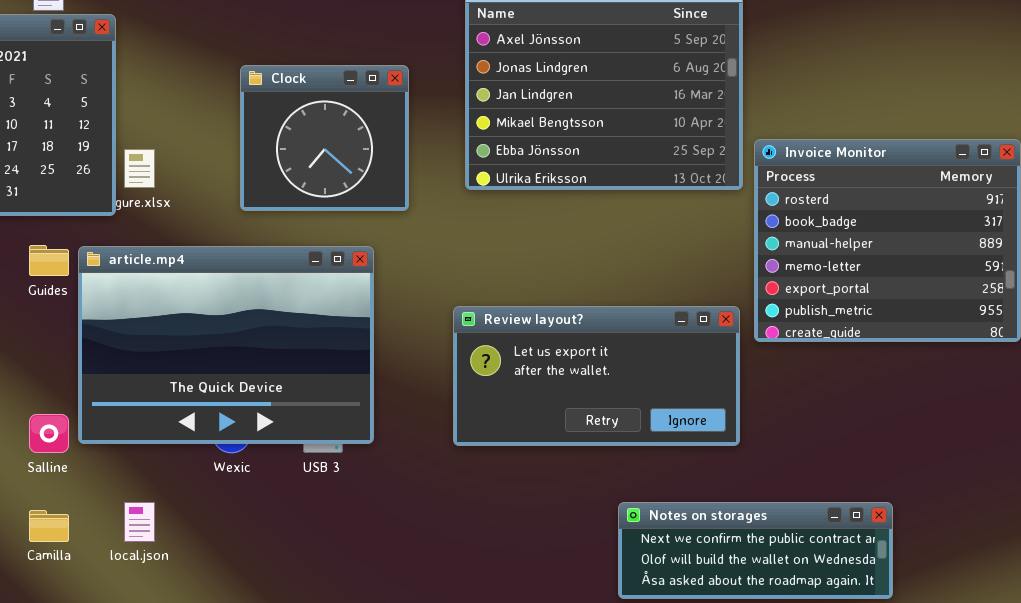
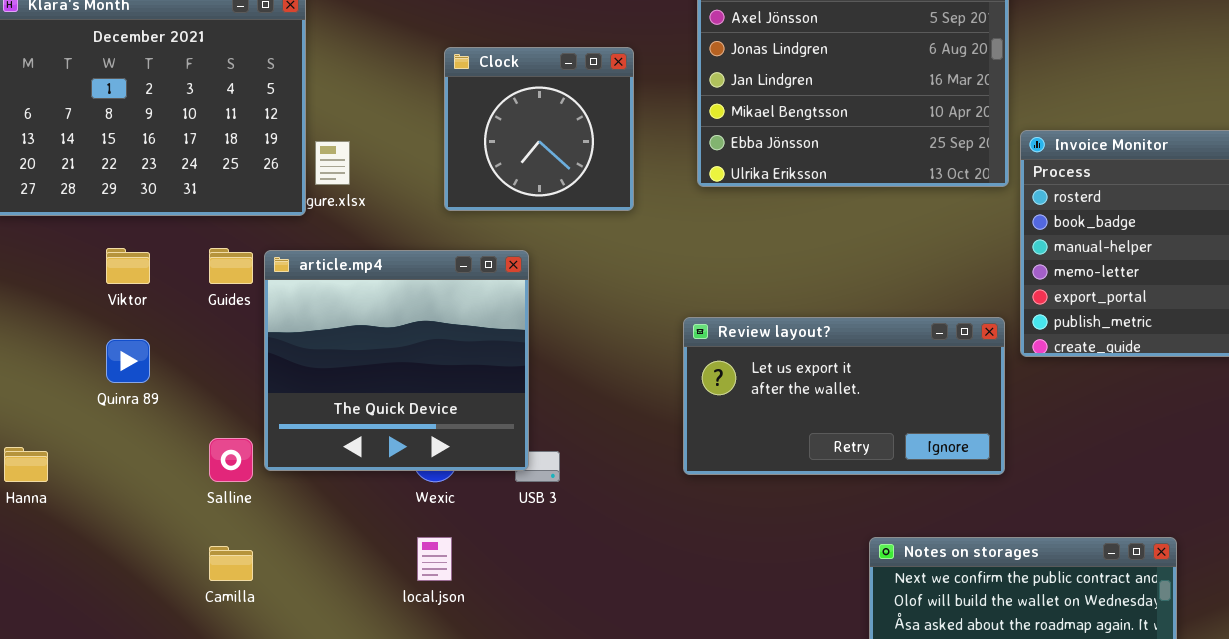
article.mp4: [78,246,374,444] -> [264,250,529,471], resized
local.json: [124,502,155,542] -> [417,537,452,581], moved

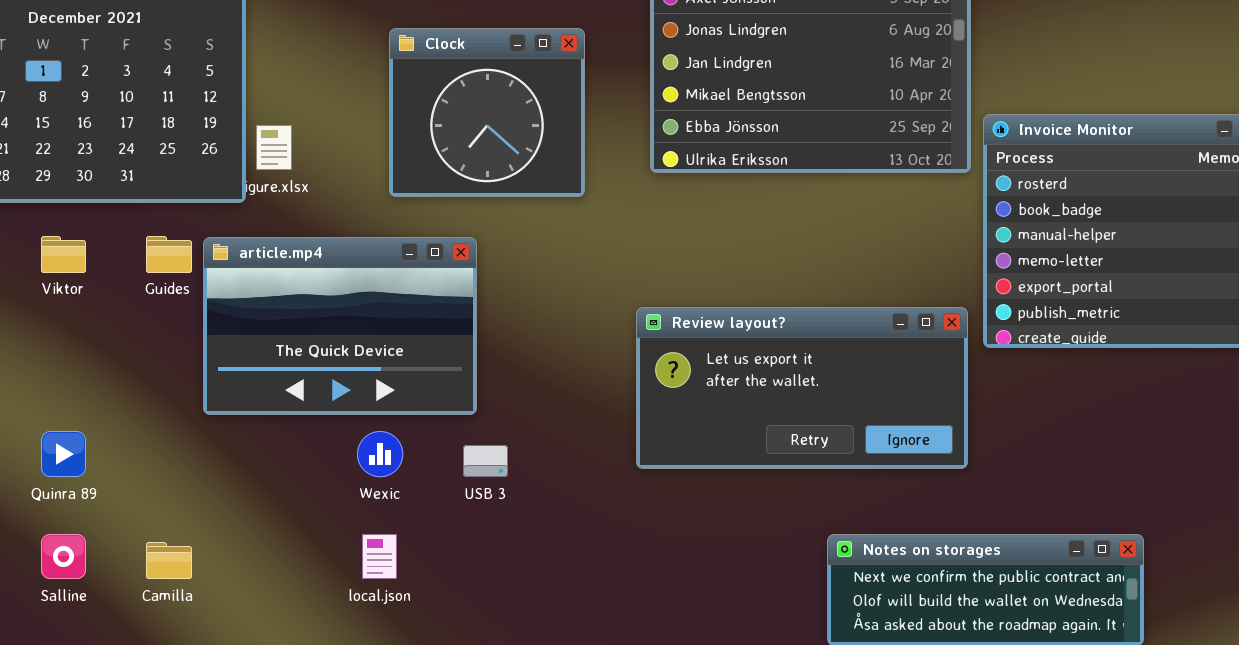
article.mp4: [264,250,529,471] -> [203,237,477,415], resized
Quinra 89: [106,339,150,383] -> [41,431,86,477], moved
Salline: [209,438,253,482] -> [41,534,86,579], moved

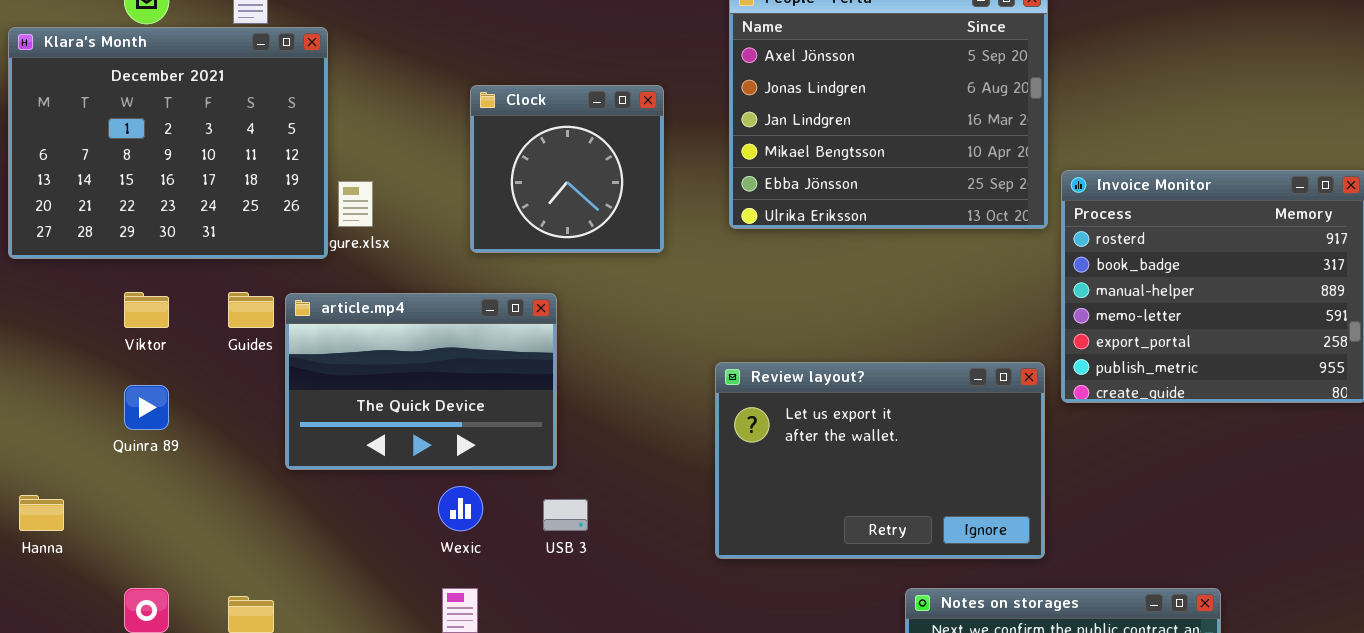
Review layout?: [636,307,968,469] -> [715,362,1045,559], resized
Quinra 89: [41,431,86,477] -> [124,385,169,430], moved

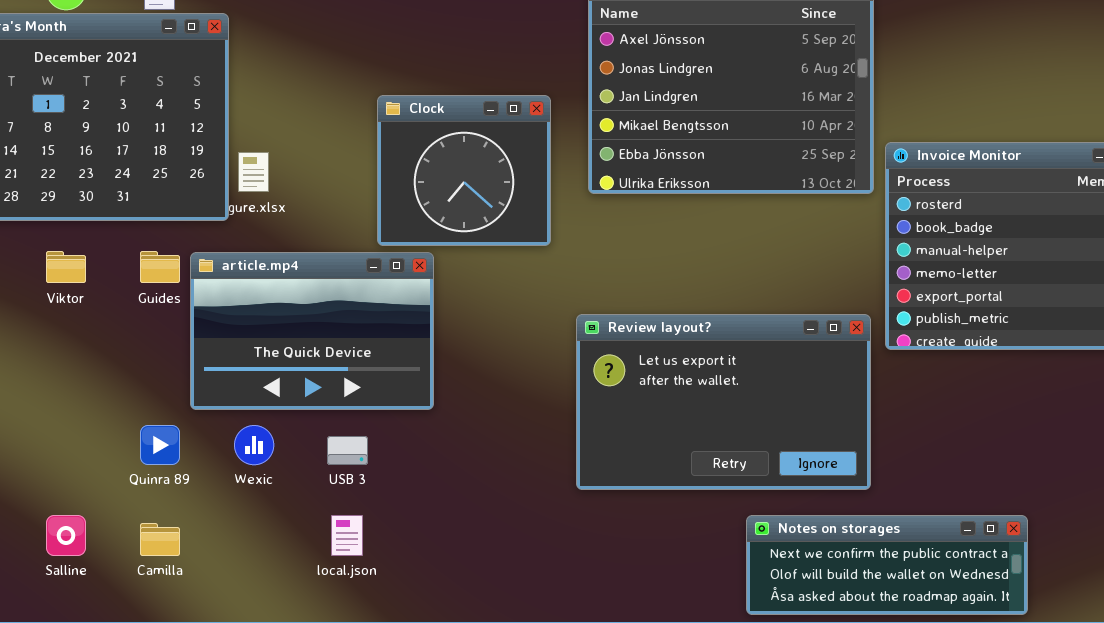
Clock: [470,85,664,253] -> [377,95,551,246], moved
Quinra 89: [124,385,169,430] -> [140,425,180,465], moved
Wexic: [438,486,483,531] -> [234,425,274,465], moved
USB 3: [543,499,588,531] -> [327,436,368,465], moved

